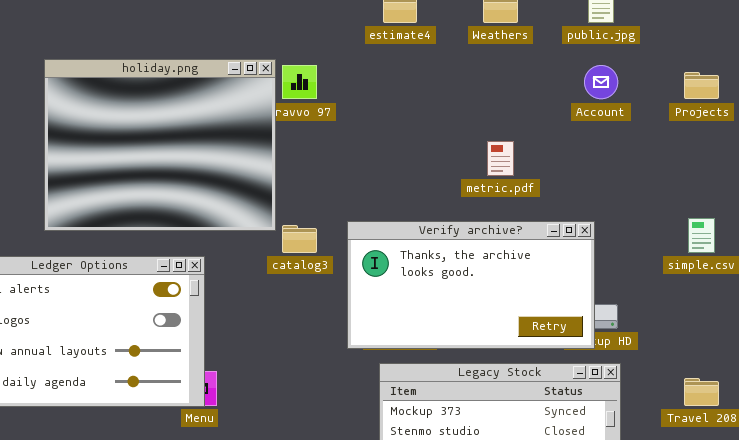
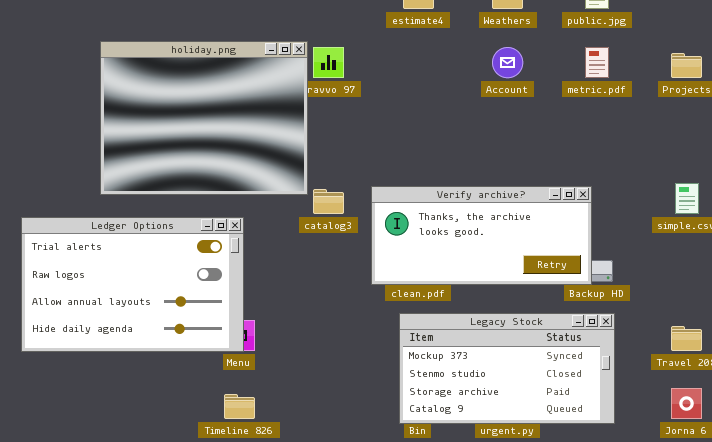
Account: [584,65,618,99] -> [492,47,523,78], moved
metric.pdf: [487,141,514,176] -> [585,47,609,78], moved
Verify archive?: [347,221,595,349] -> [371,186,592,285], resized

